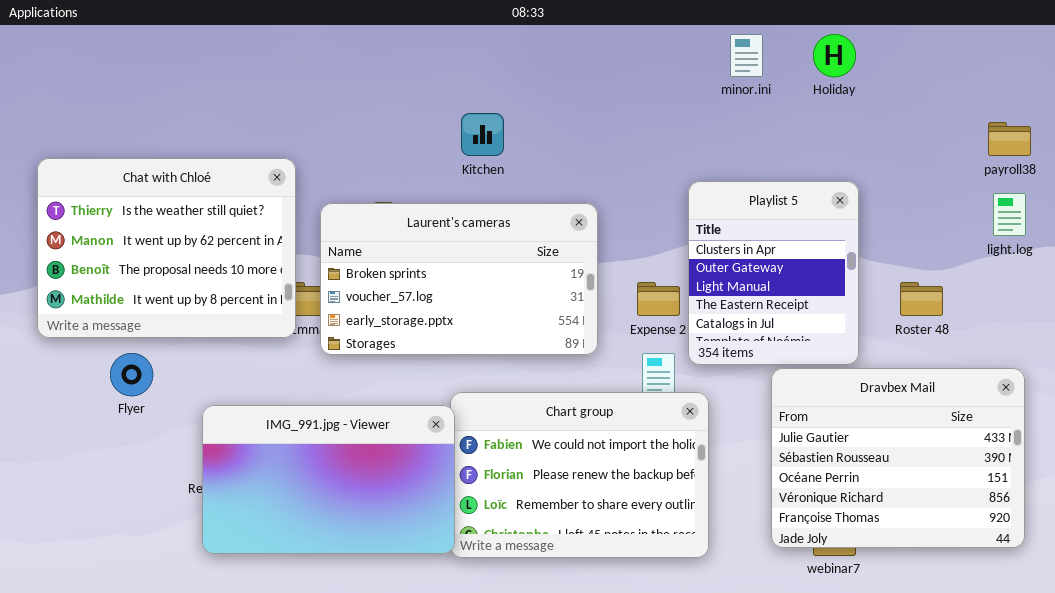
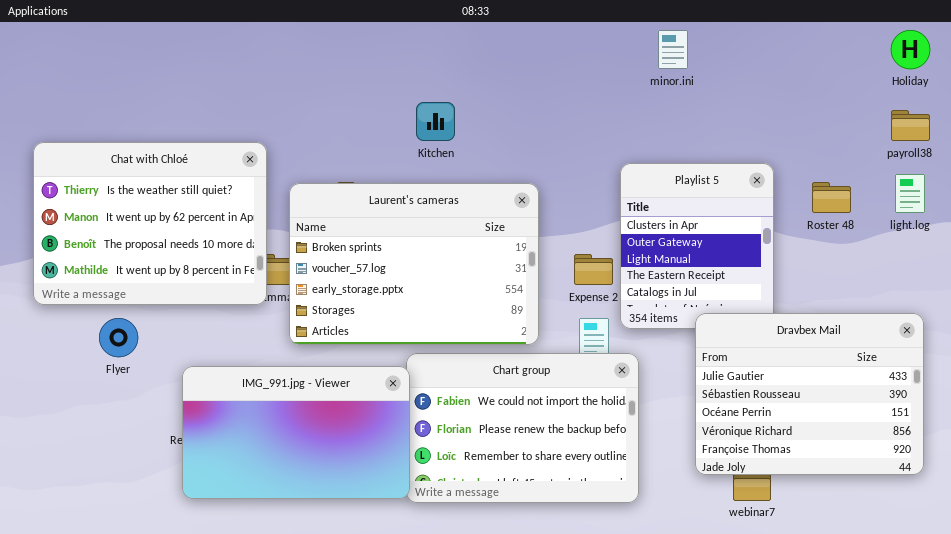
Holiday: [813,34,856,77] -> [891,30,930,69], moved
Laurent's cameras: [320,203,598,355] -> [289,183,539,345], resized
Roster 48: [900,282,943,316] -> [812,182,851,213], moved
Dravbex Mail: [771,368,1025,548] -> [695,313,924,475], moved

